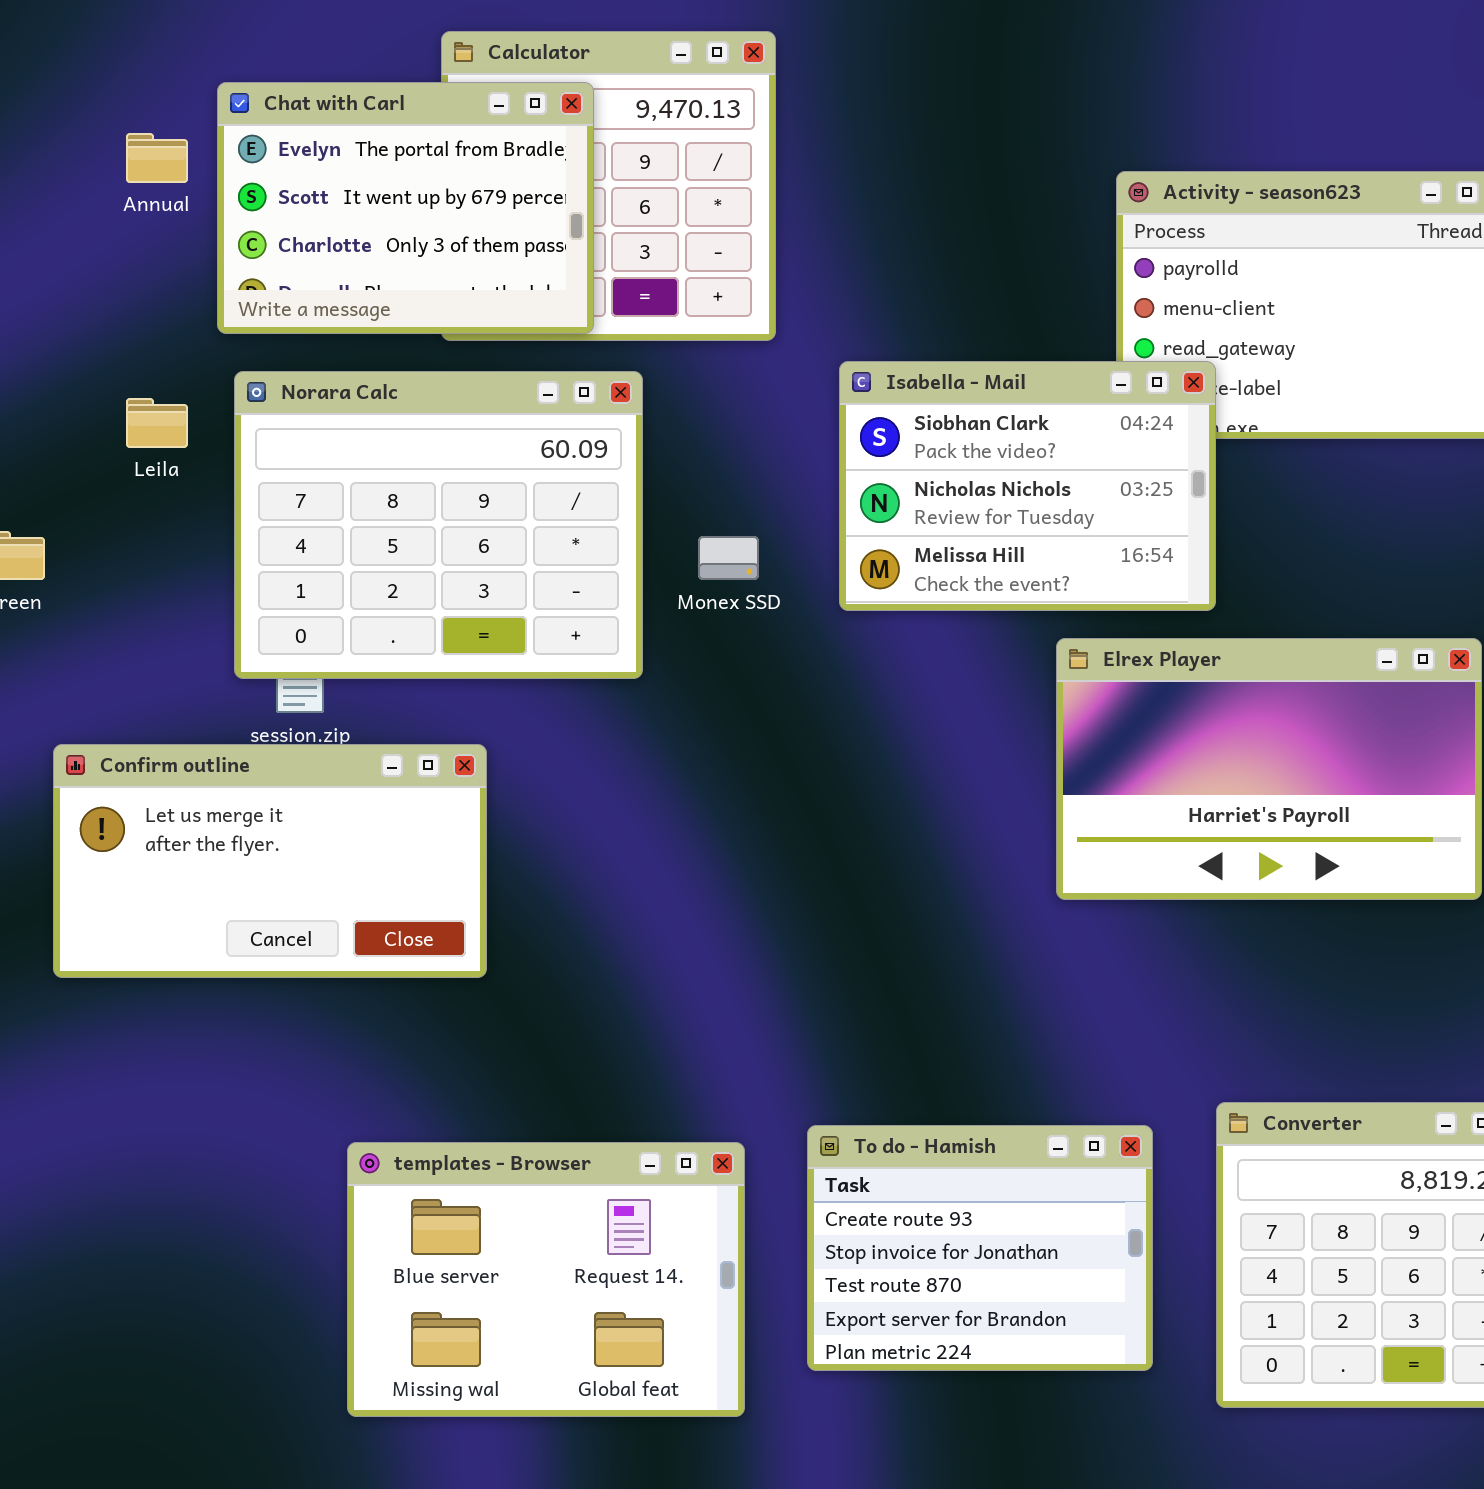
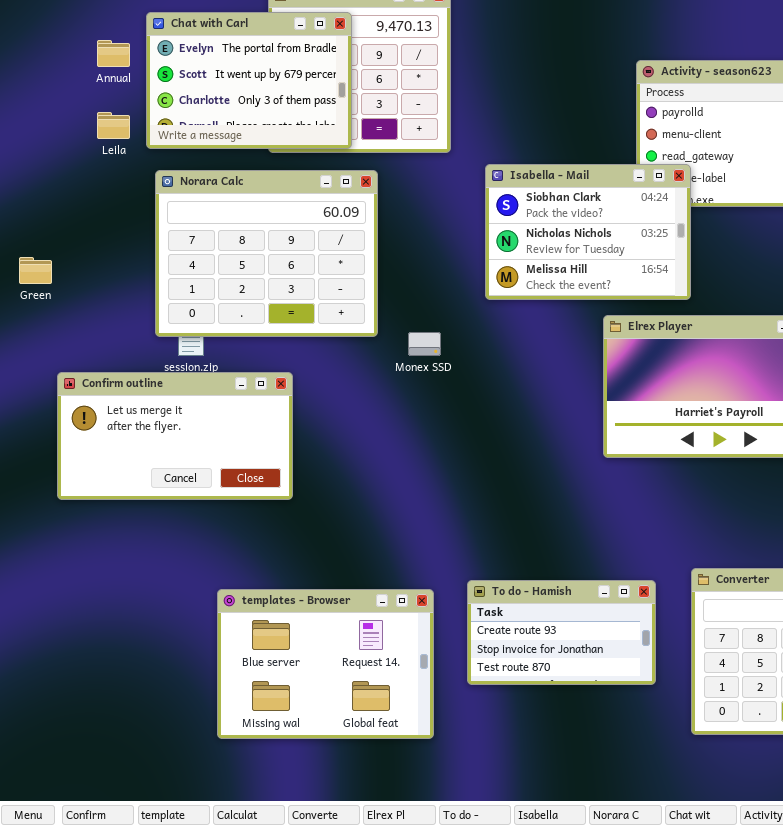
Leila: [126,398,188,448] -> [97,112,130,139], moved
Monex SSD: [698,536,759,580] -> [408,332,441,356], moved
To do - Hamish: [807,1125,1153,1371] -> [467,580,656,685], resized

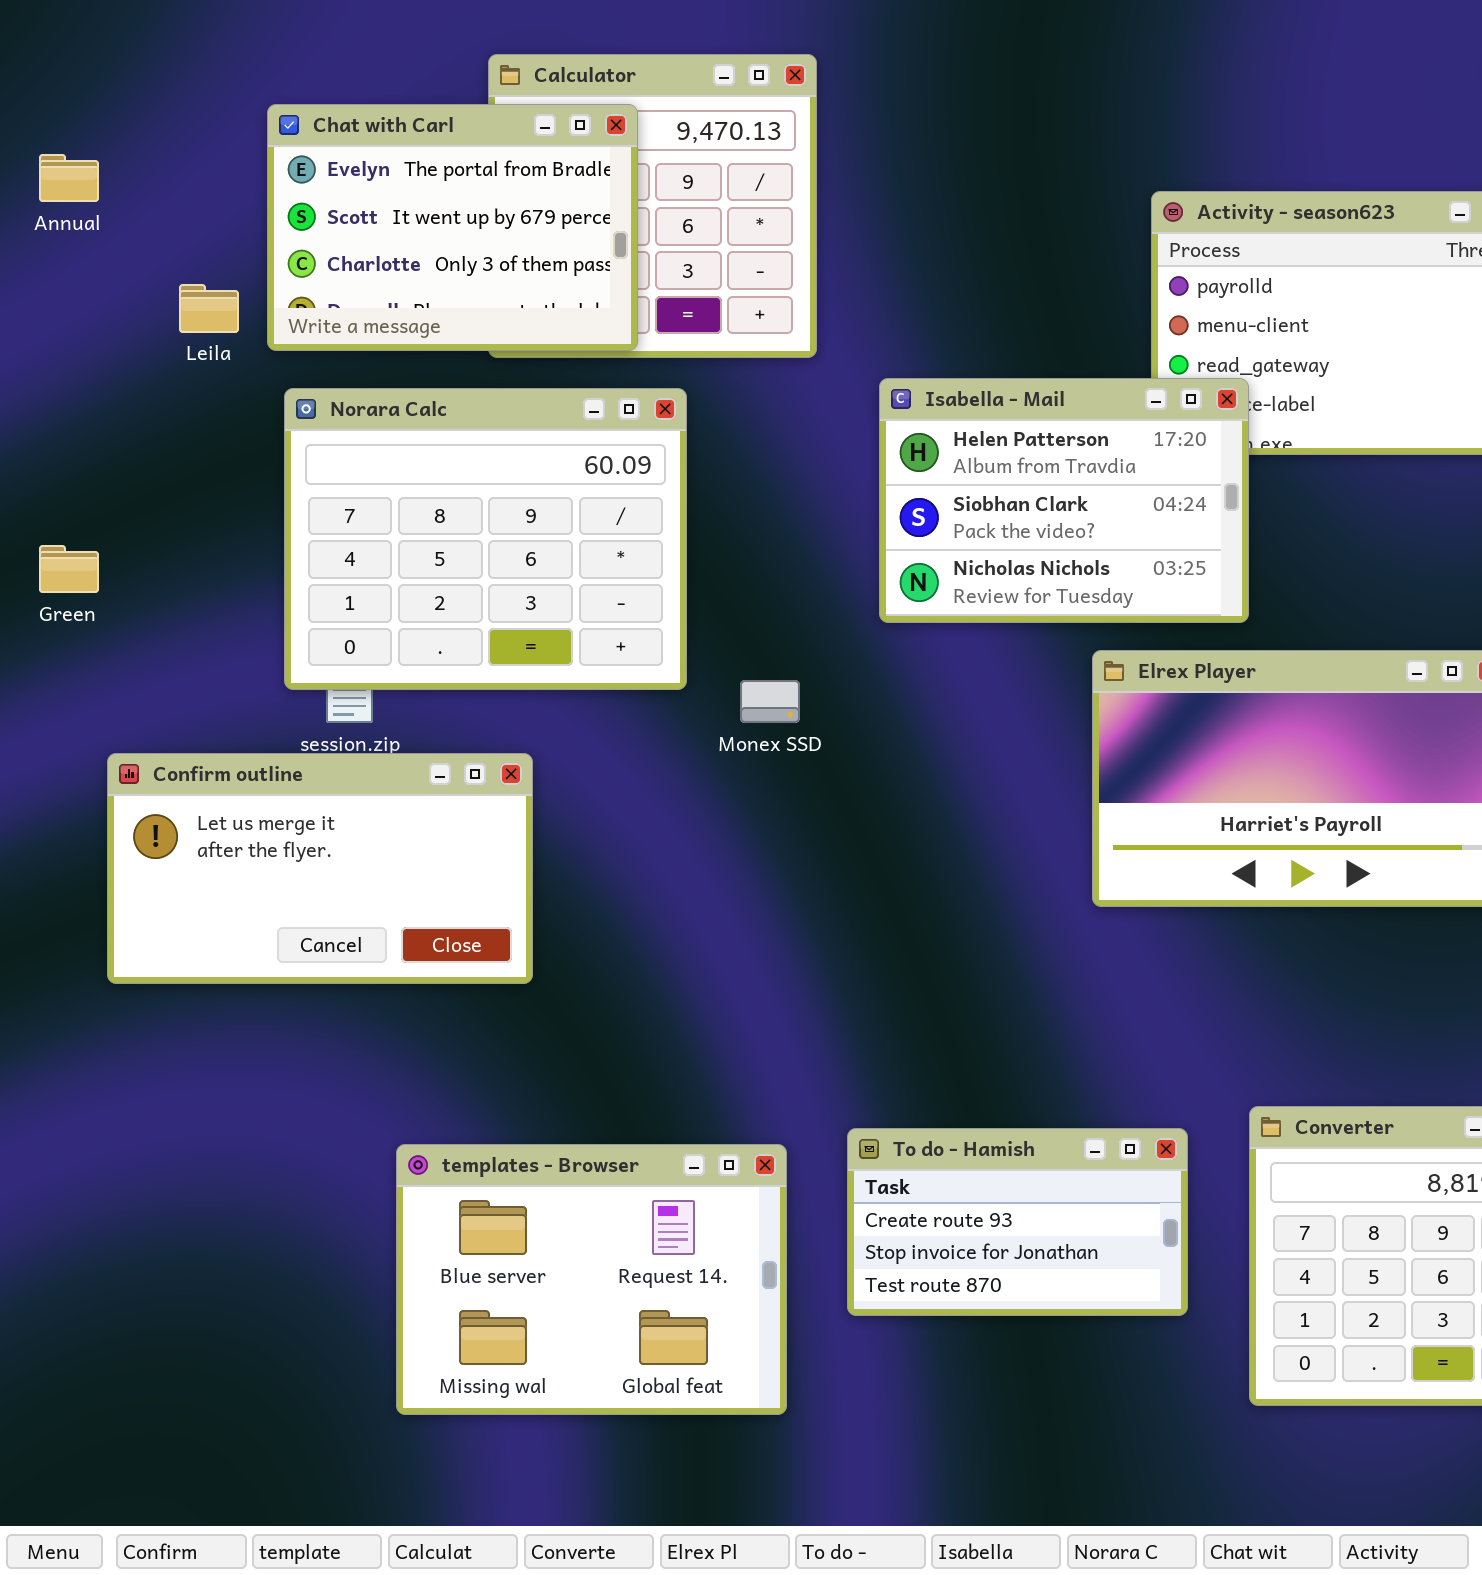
Annual: [97,40,130,67] -> [39,154,99,202], moved
Isabella - Mail: [485,164,691,300] -> [879,378,1249,623], scrolled up 1 row

